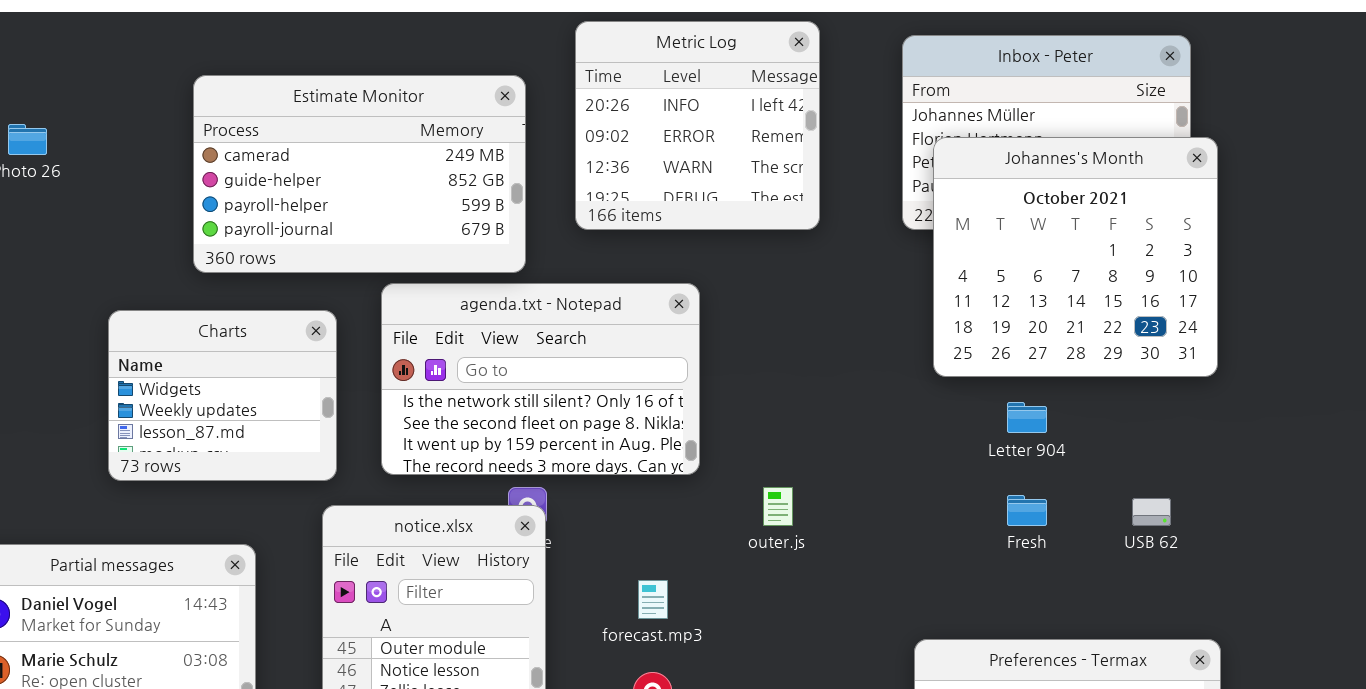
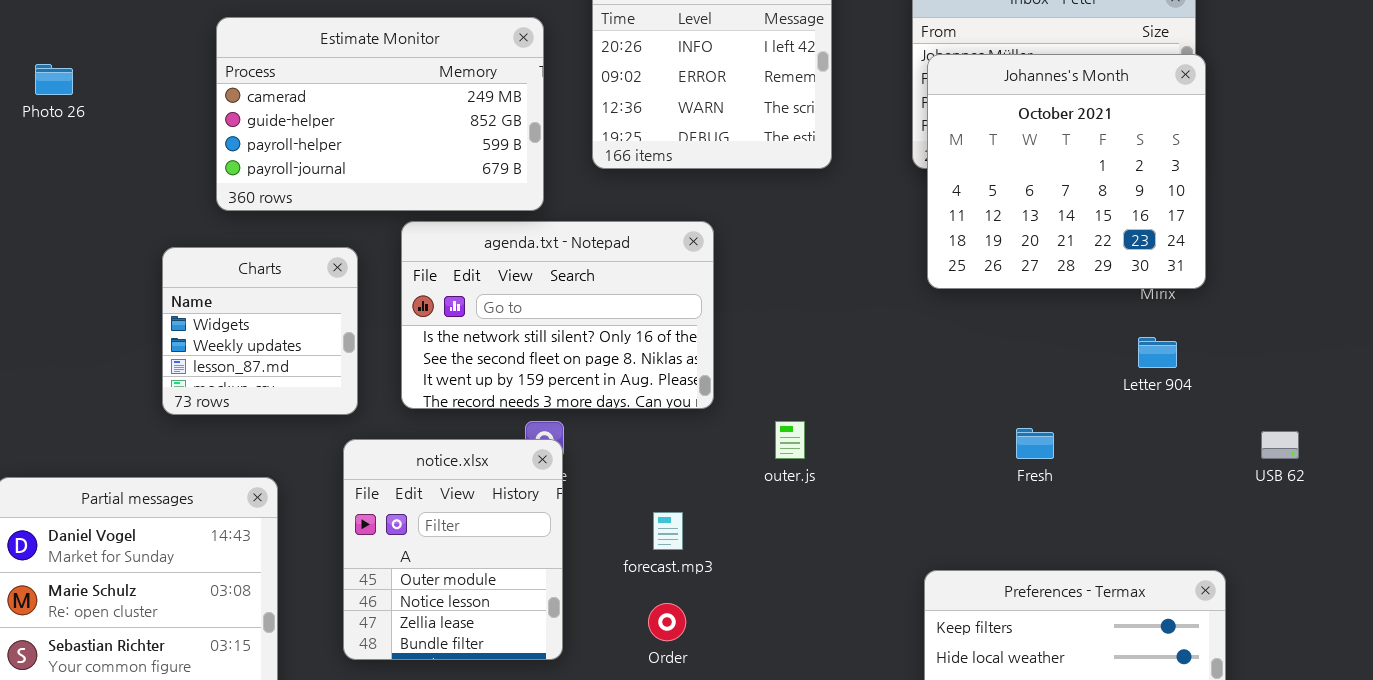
Johannes's Month: [933,137,1218,377] -> [927,54,1206,289], moved
Charts: [108,310,337,481] -> [162,247,358,415], resized
Letter 904: [1007,402,1047,433] -> [1138,337,1177,368], moved
USB 62: [1132,498,1171,526] -> [1261,431,1299,459], moved

